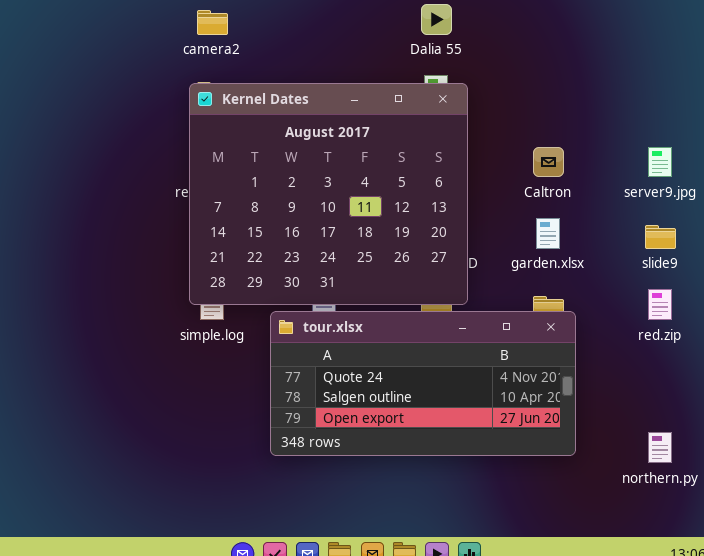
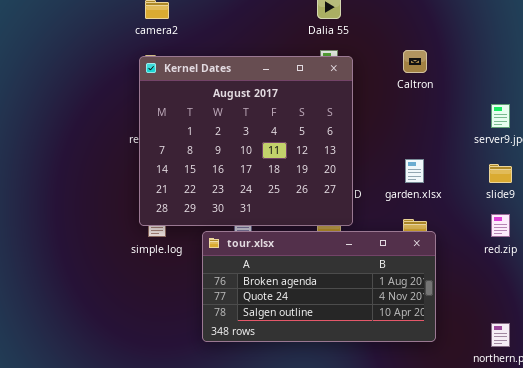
Caltron: [533,147,564,177] -> [403,50,427,73], moved
tour.xlsx: [270,311,576,456] -> [202,231,436,342], scrolled up 1 row

